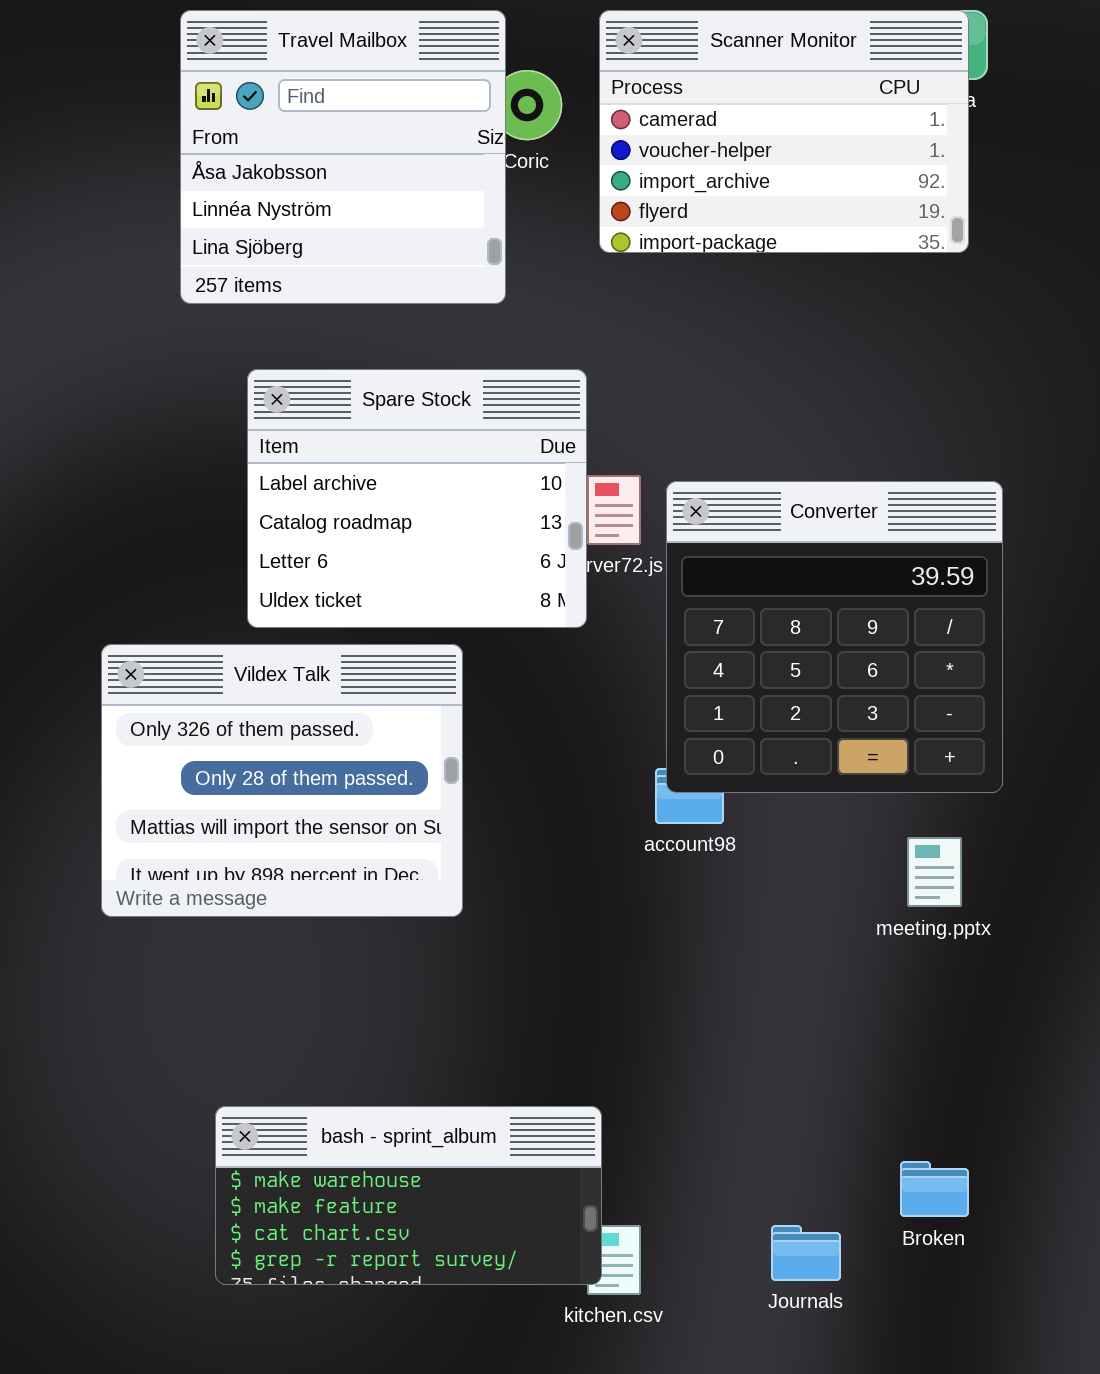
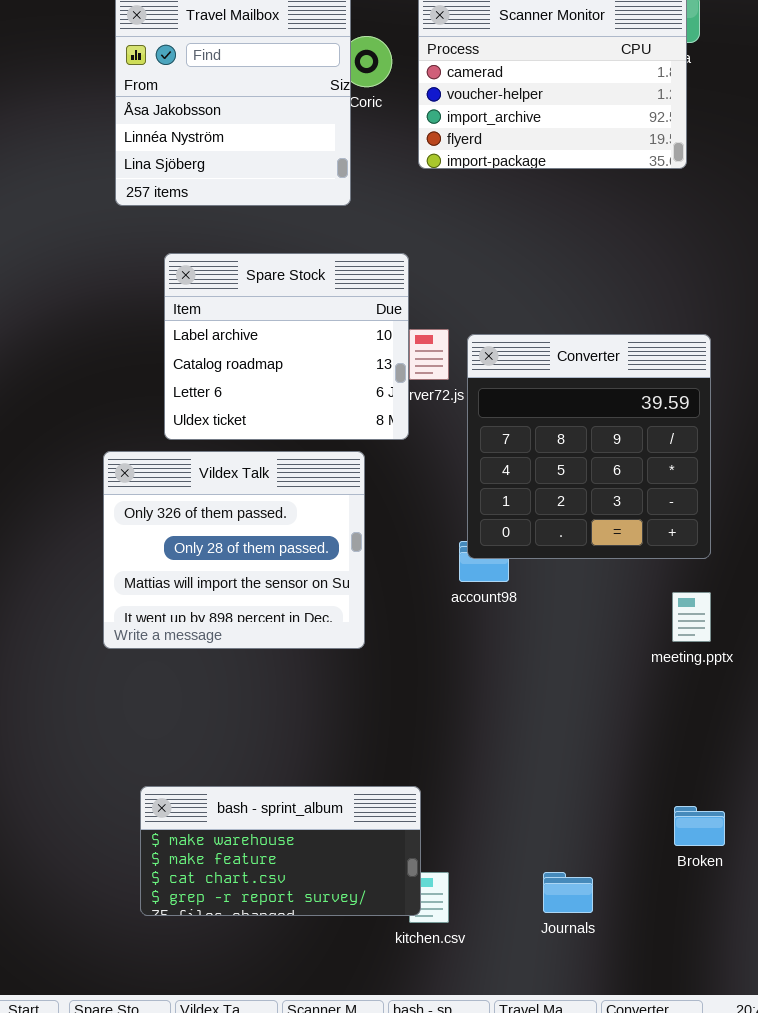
Vildex Talk: [101,644,463,917] -> [103,451,365,649], moved
meeting.pptx: [907,837,962,907] -> [672,592,711,642], moved
Broken: [900,1161,969,1217] -> [674,806,725,846], moved

